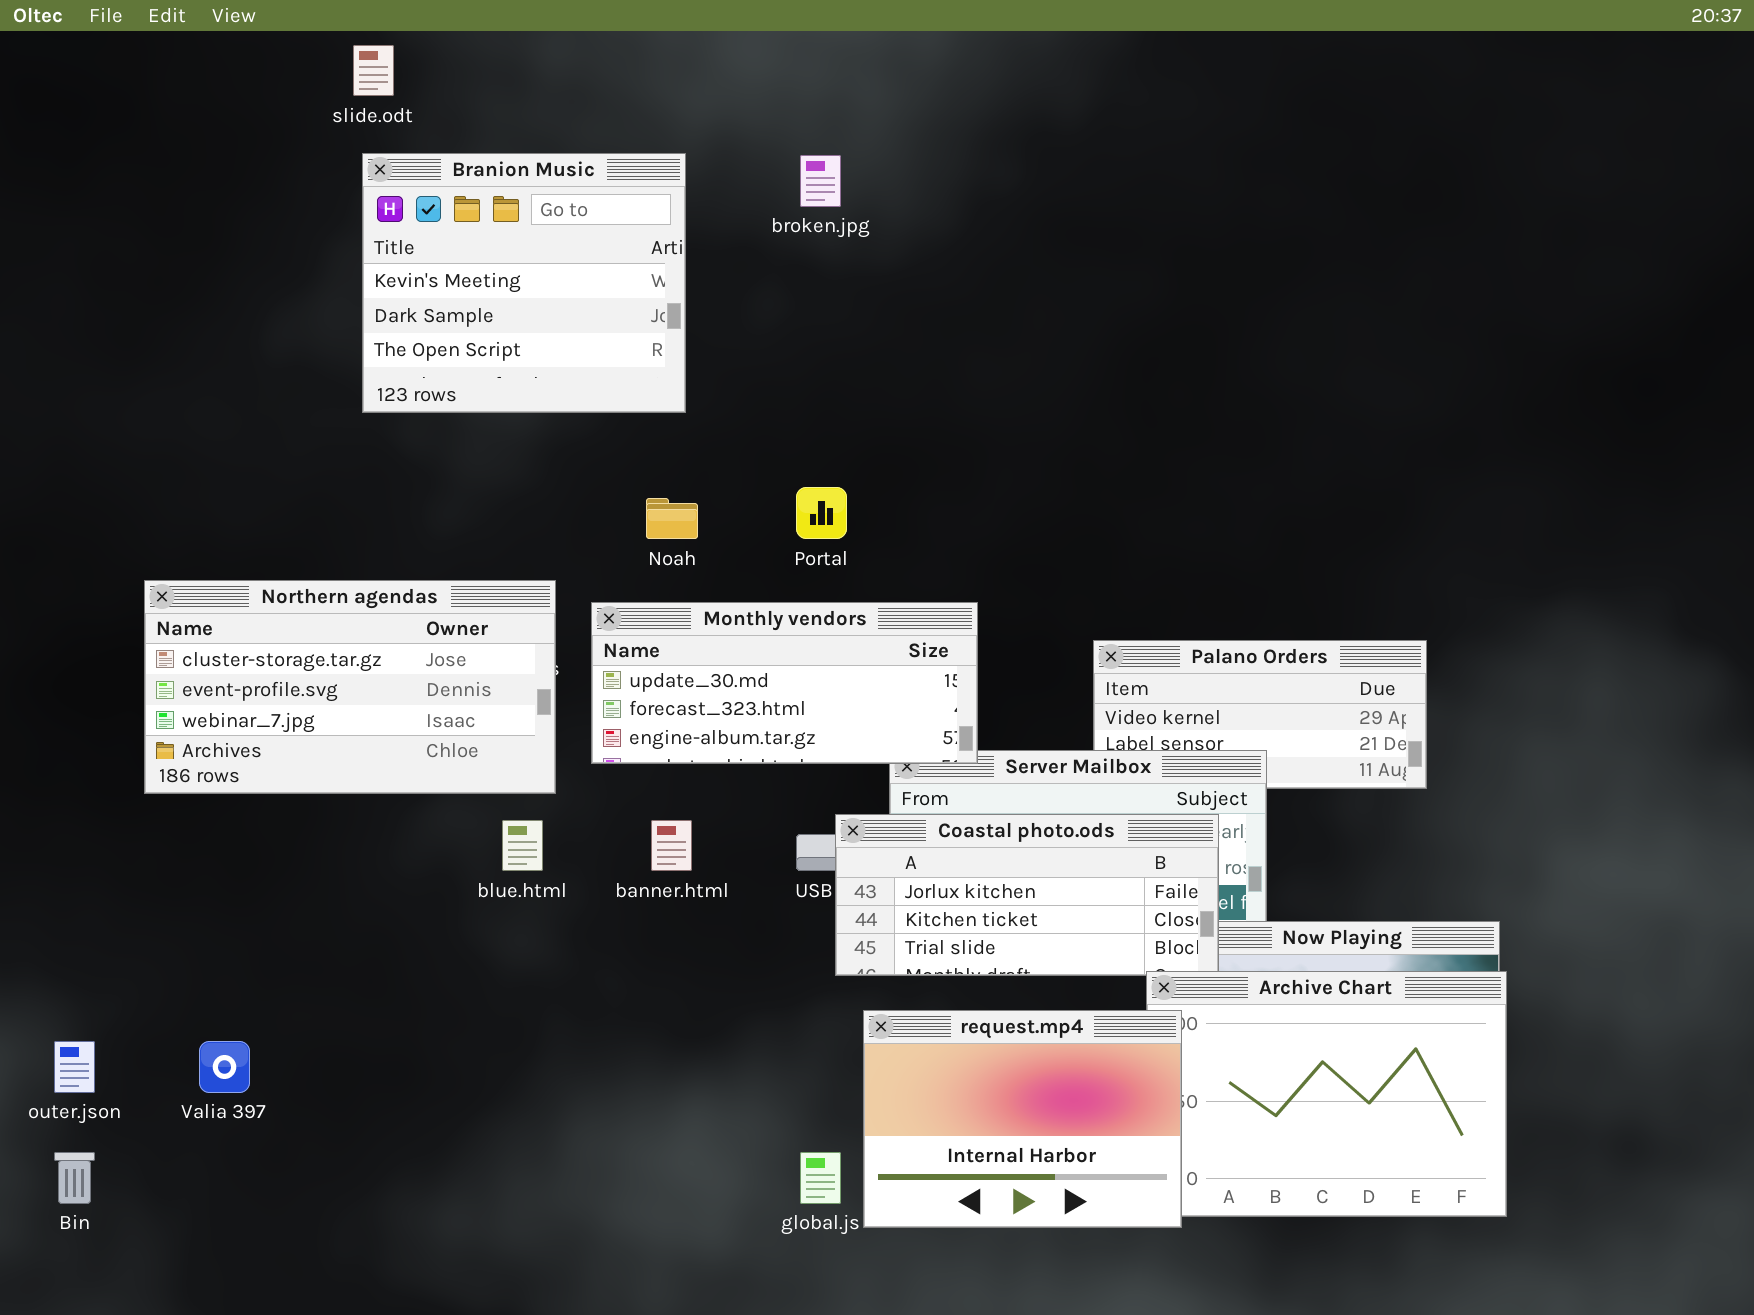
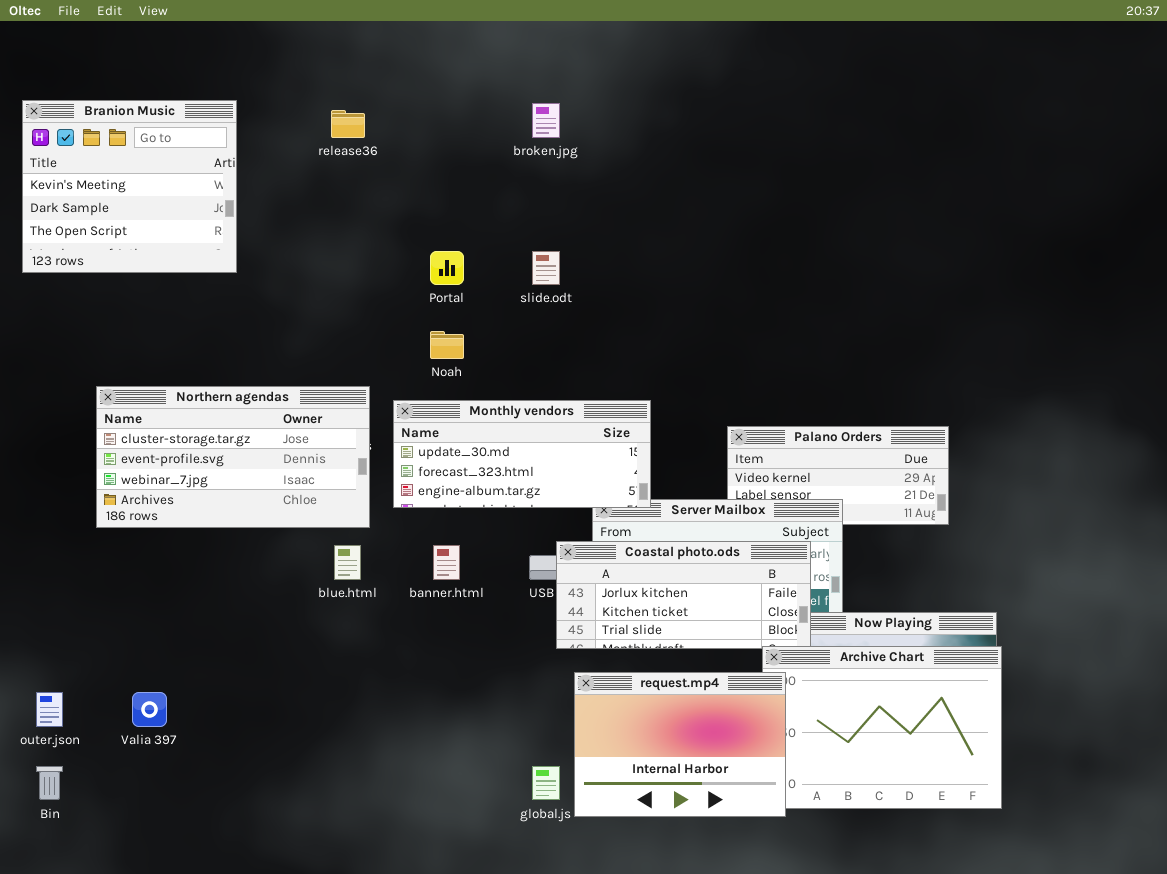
slide.odt: [353,45,394,96] -> [532,251,560,285], moved
Branion Music: [362,153,686,413] -> [22,100,237,273], moved
Portal: [796,487,847,539] -> [430,251,464,285], moved

